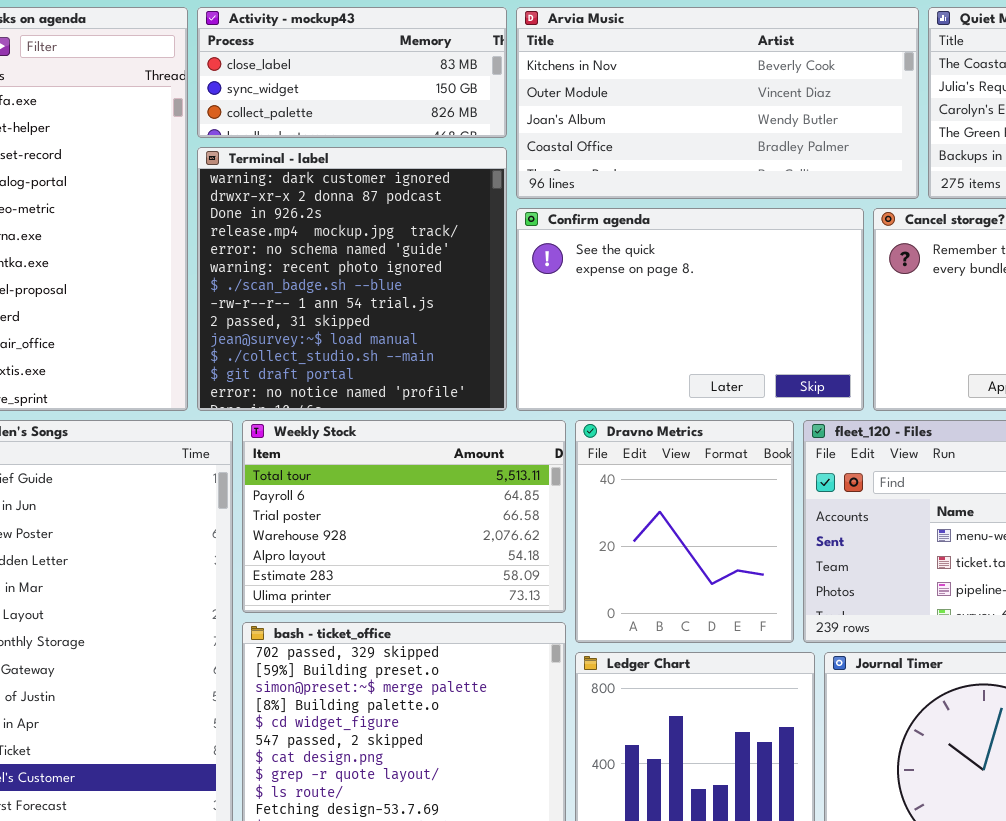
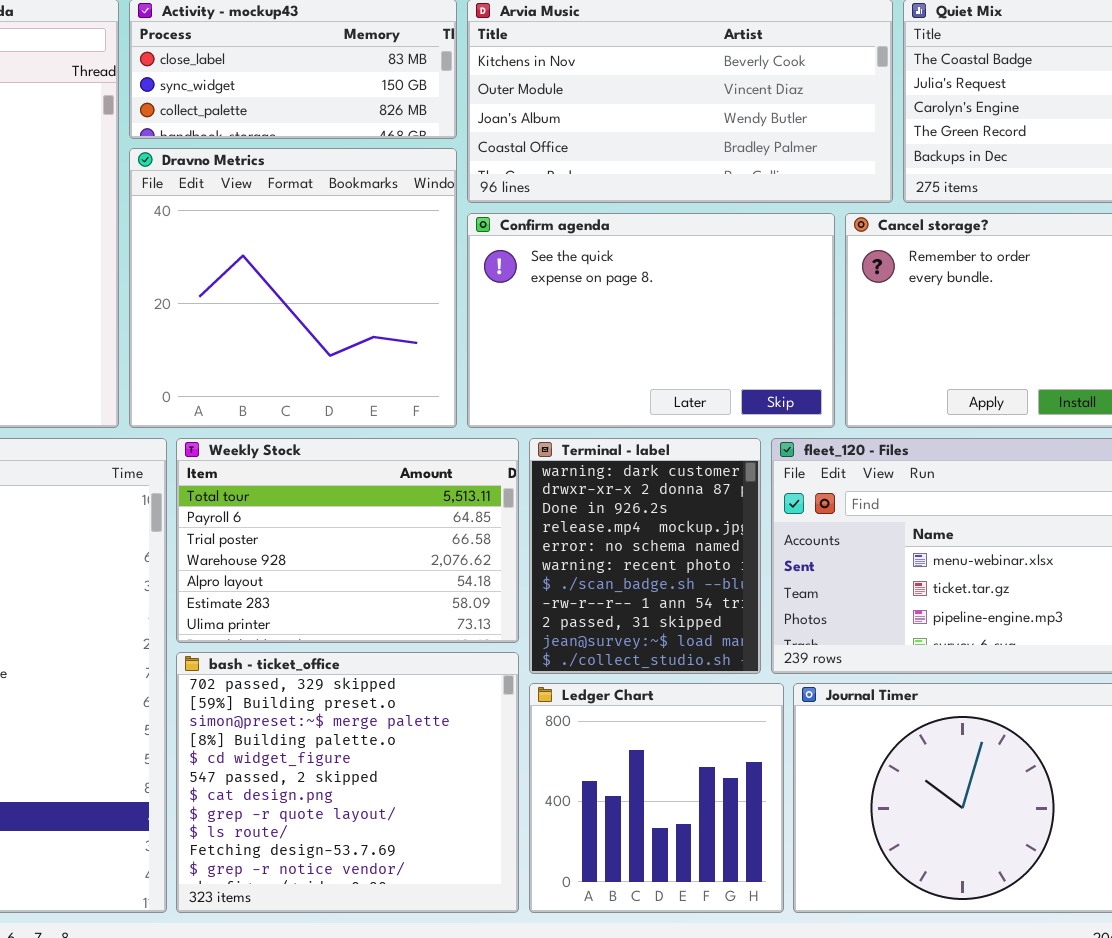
Terminal - label: [197,147,507,411] -> [529,438,761,674], moved, resized
Dravno Metrics: [575,420,794,643] -> [129,148,457,428], moved, resized

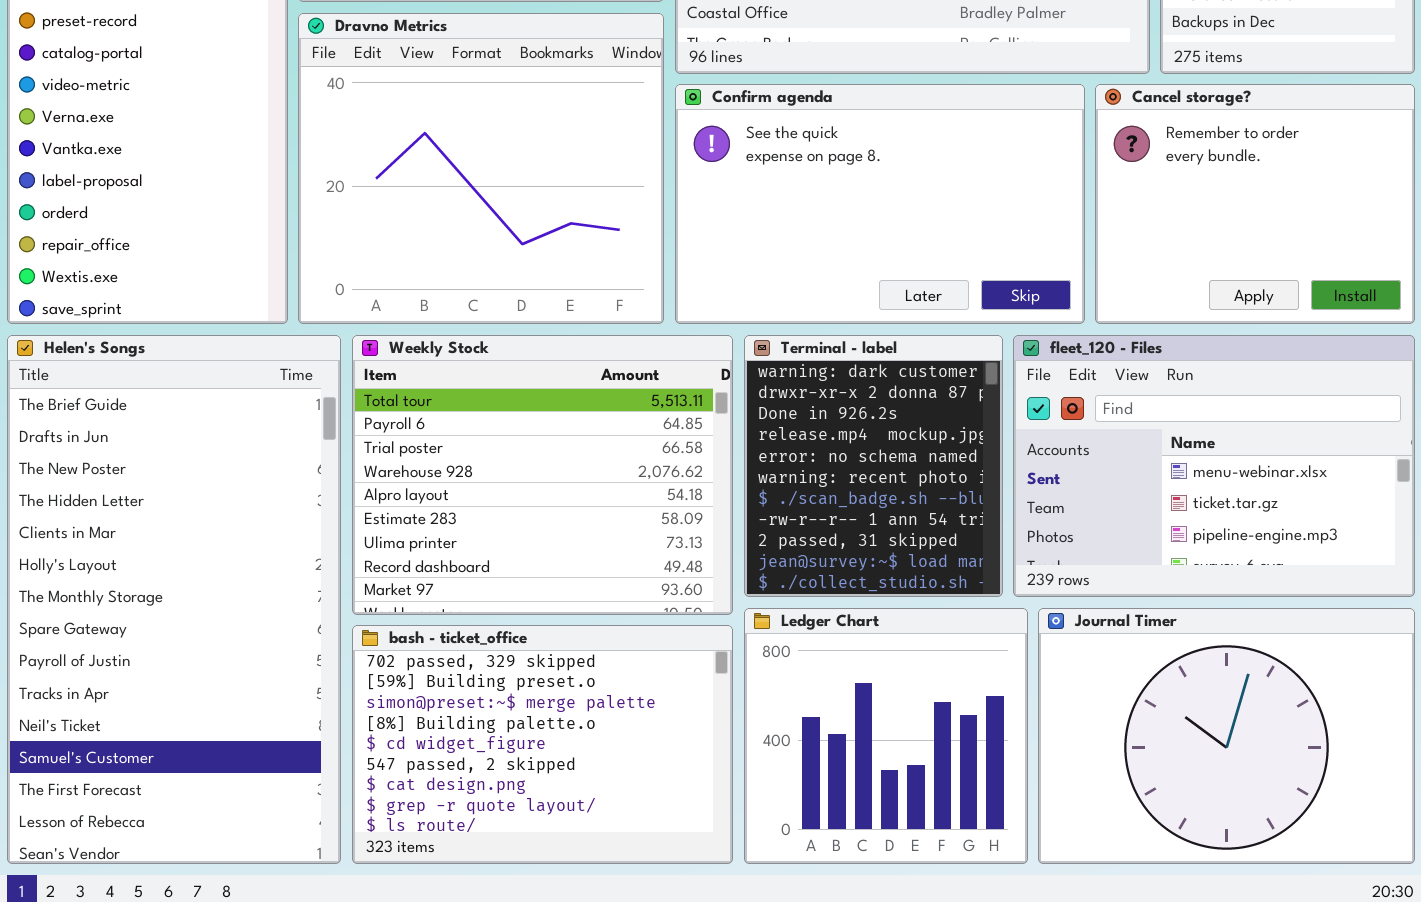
Weekly Stock: [176,438,519,643] -> [352,335,733,615], resized
bash - ticket_office: [176,652,519,913] -> [352,625,733,864], resized

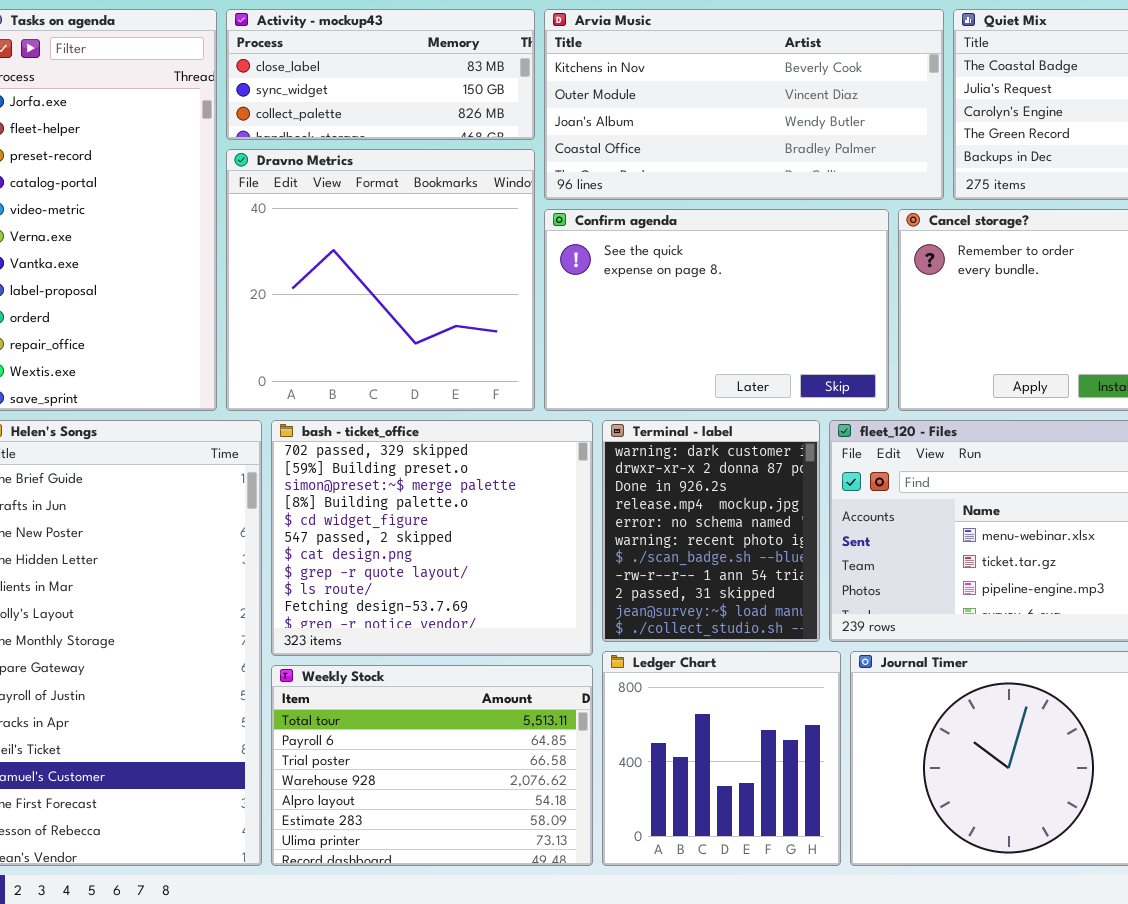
Weekly Stock: [352,335,733,615] -> [271,665,593,866], moved, resized
bash - ticket_office: [352,625,733,864] -> [271,420,593,656], moved, resized

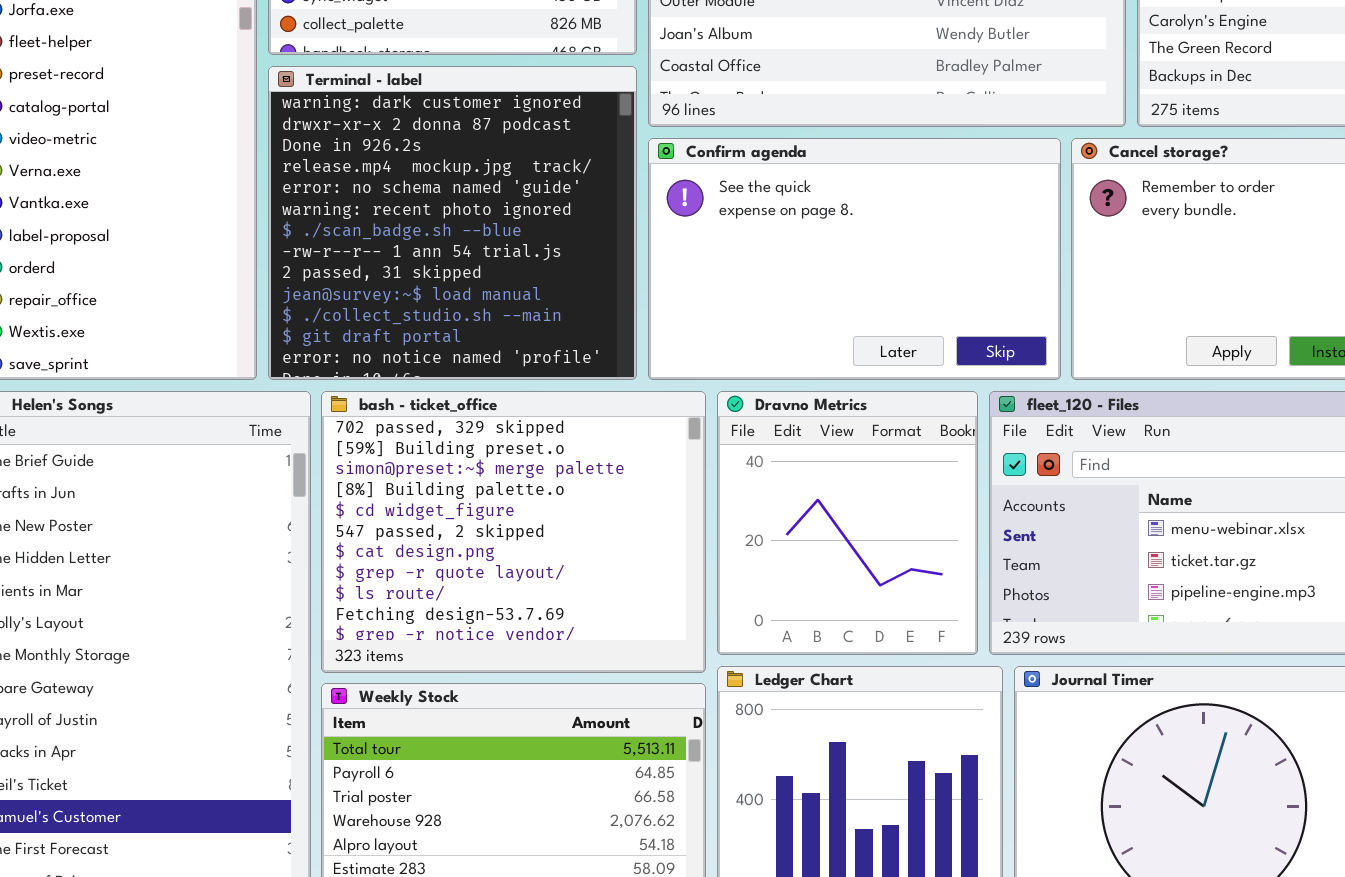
Dravno Metrics: [226,149,535,411] -> [717,391,978,655], moved, resized
Terminal - label: [602,420,820,642] -> [268,66,637,380], moved, resized

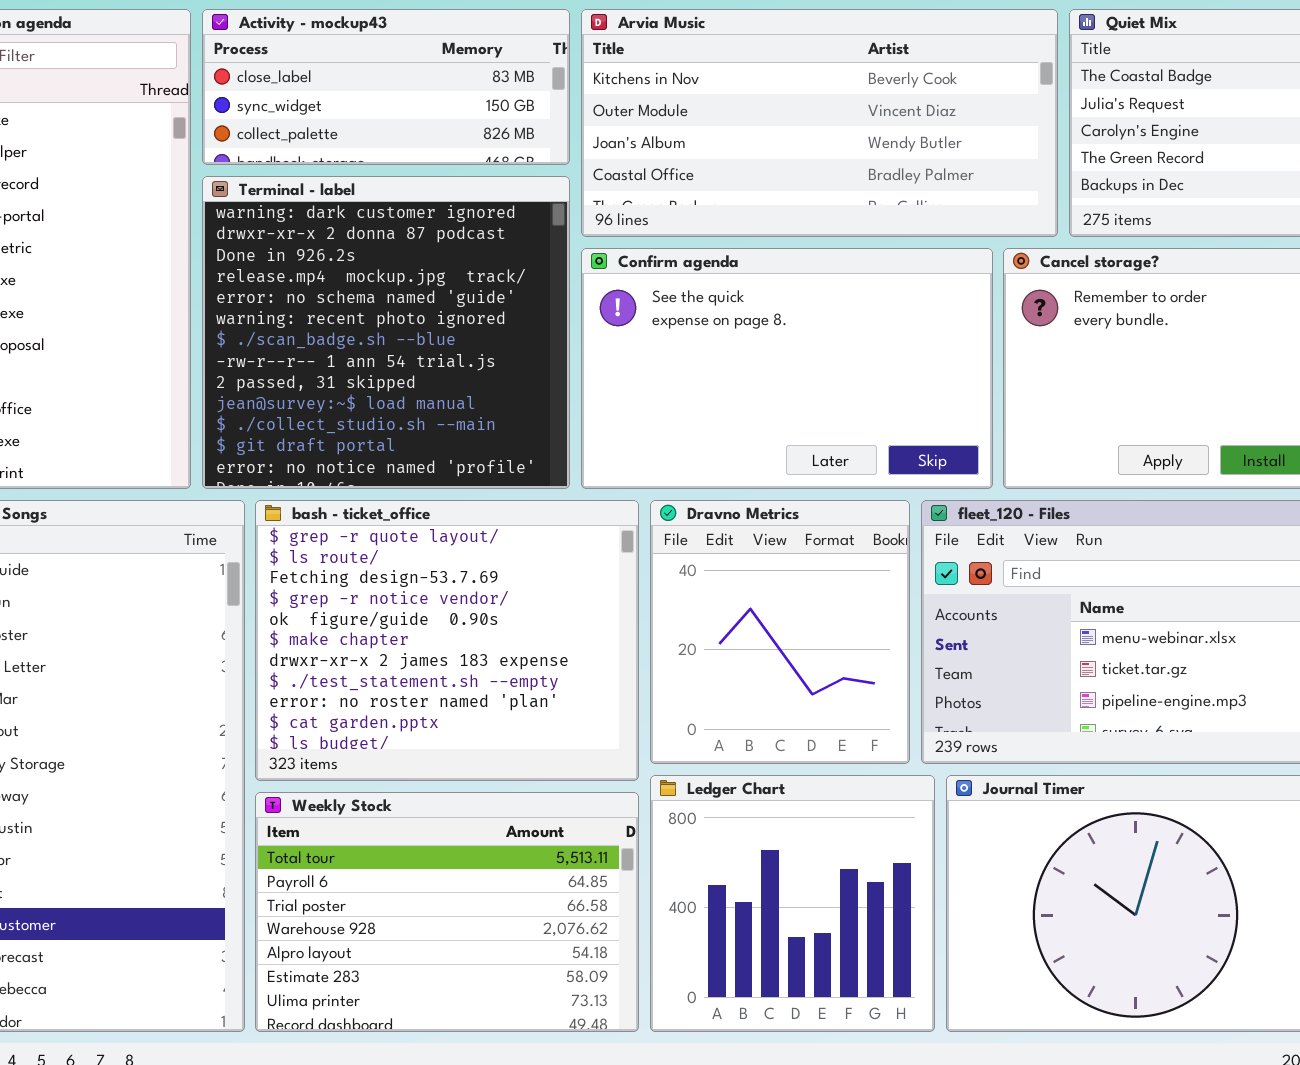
bash - ticket_office: [321,391,706,673] -> [255,500,639,781], scrolled down 7 rows

